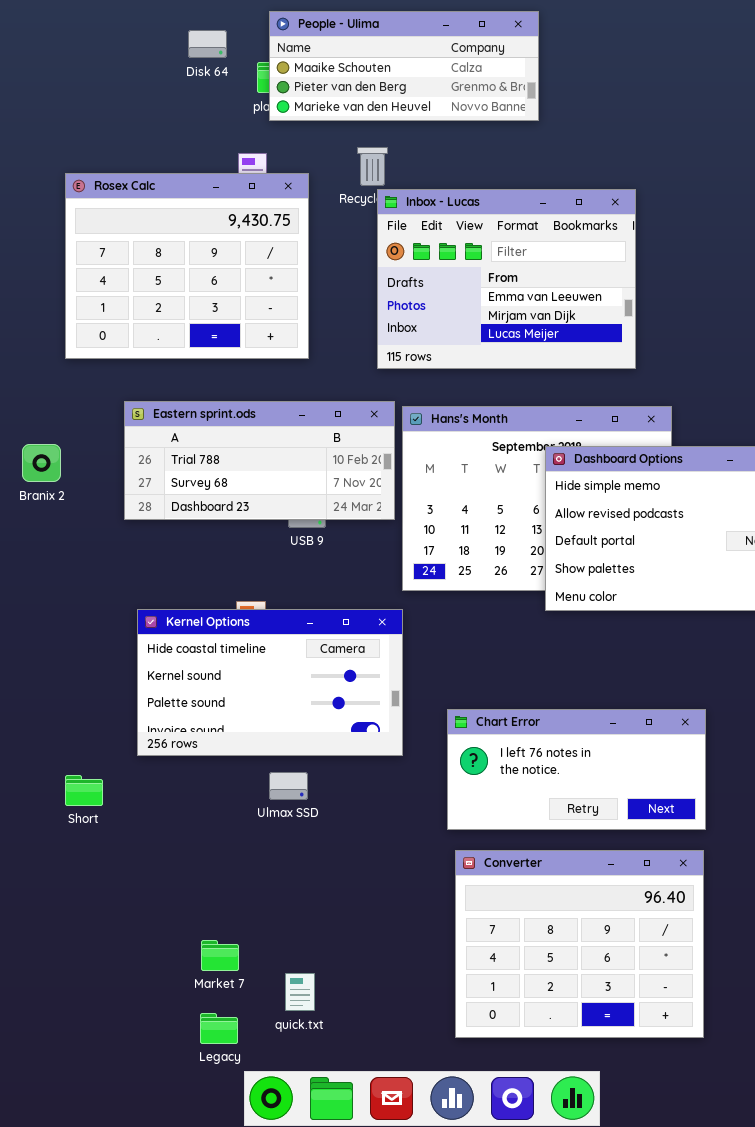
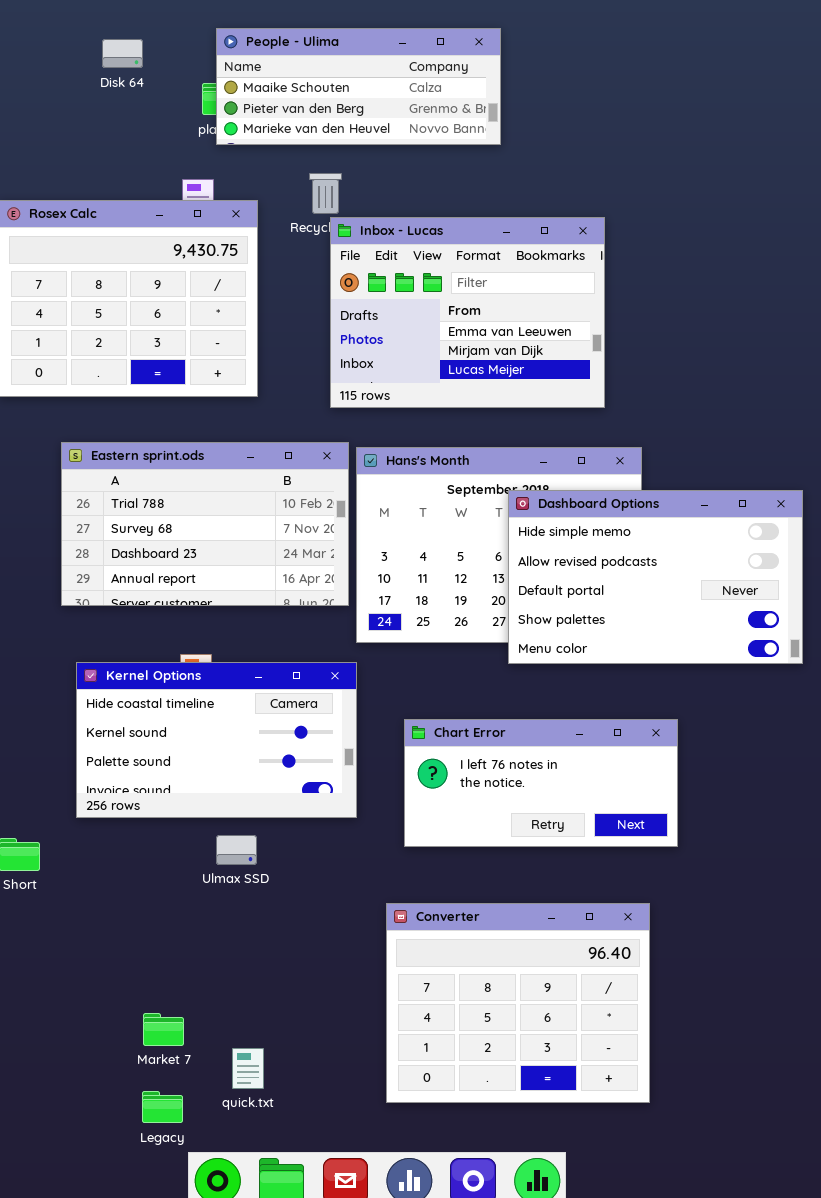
Disk 64: [188,30,227,58] -> [102,39,143,68], moved
Eastern sprint.ods: [124,401,395,520] -> [61,442,349,606], resized
Chart Error: [447,709,706,830] -> [404,719,678,847], moved
Converter: [455,850,704,1038] -> [386,903,650,1103], moved

